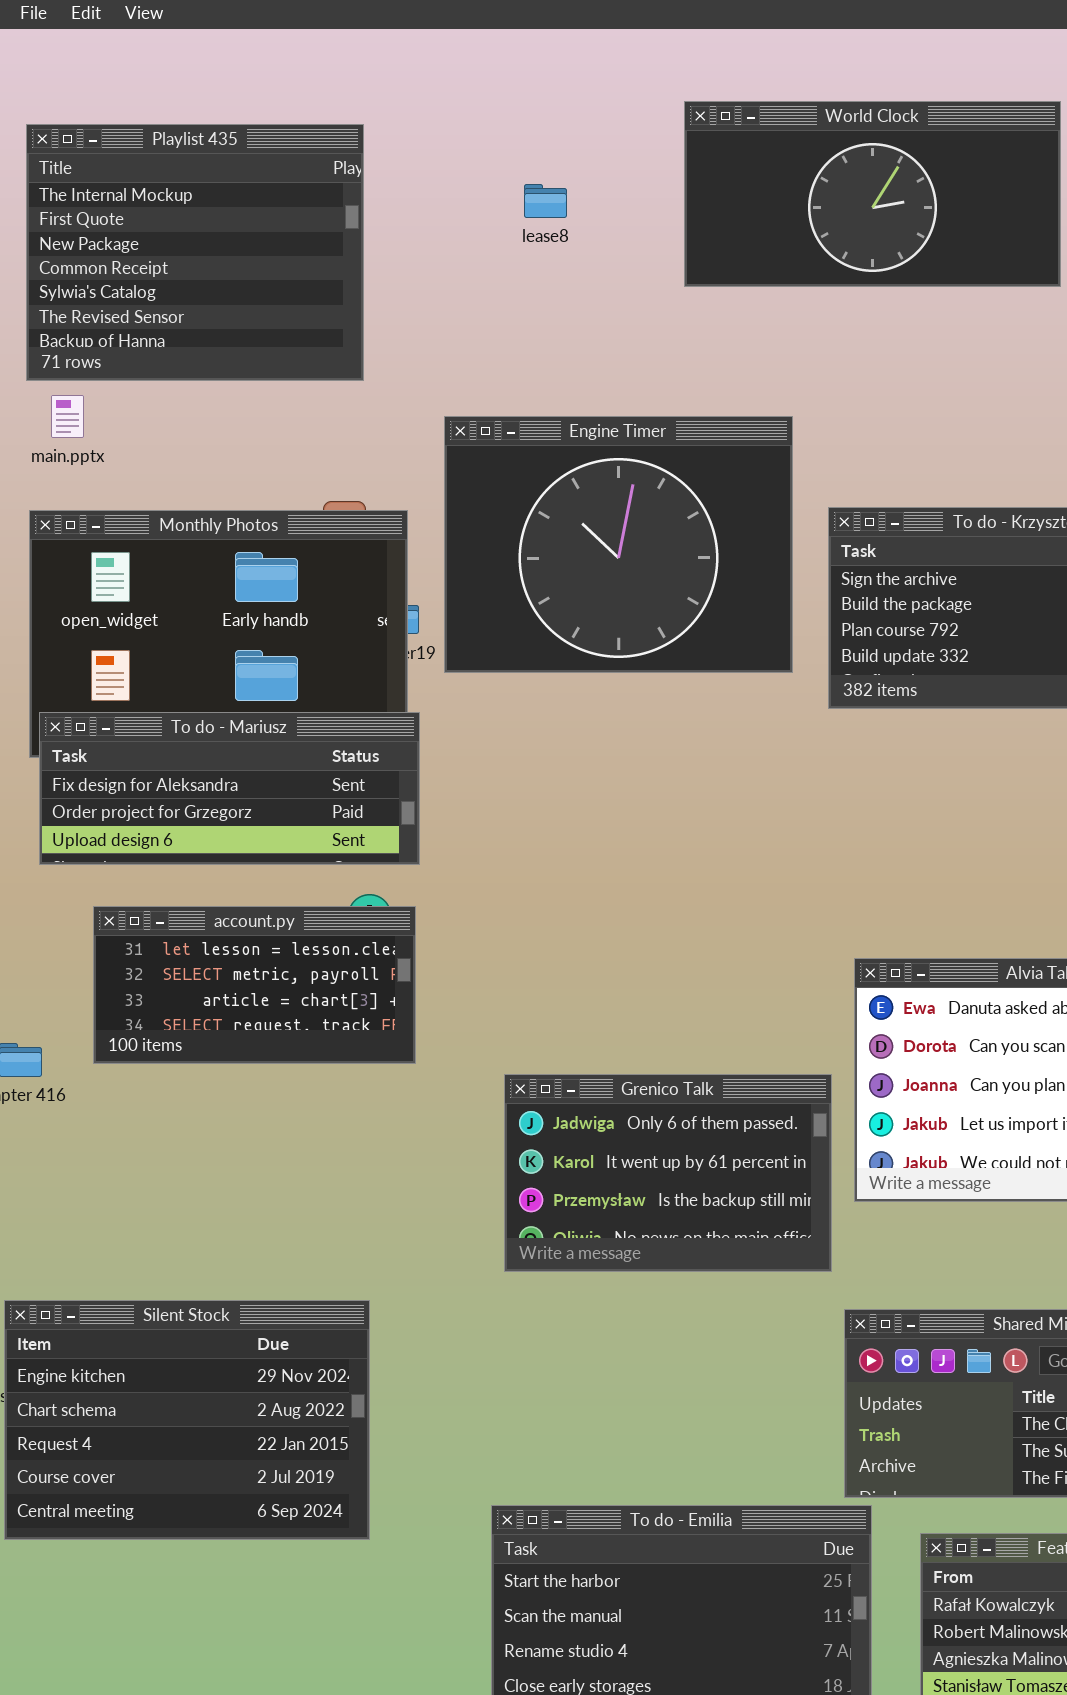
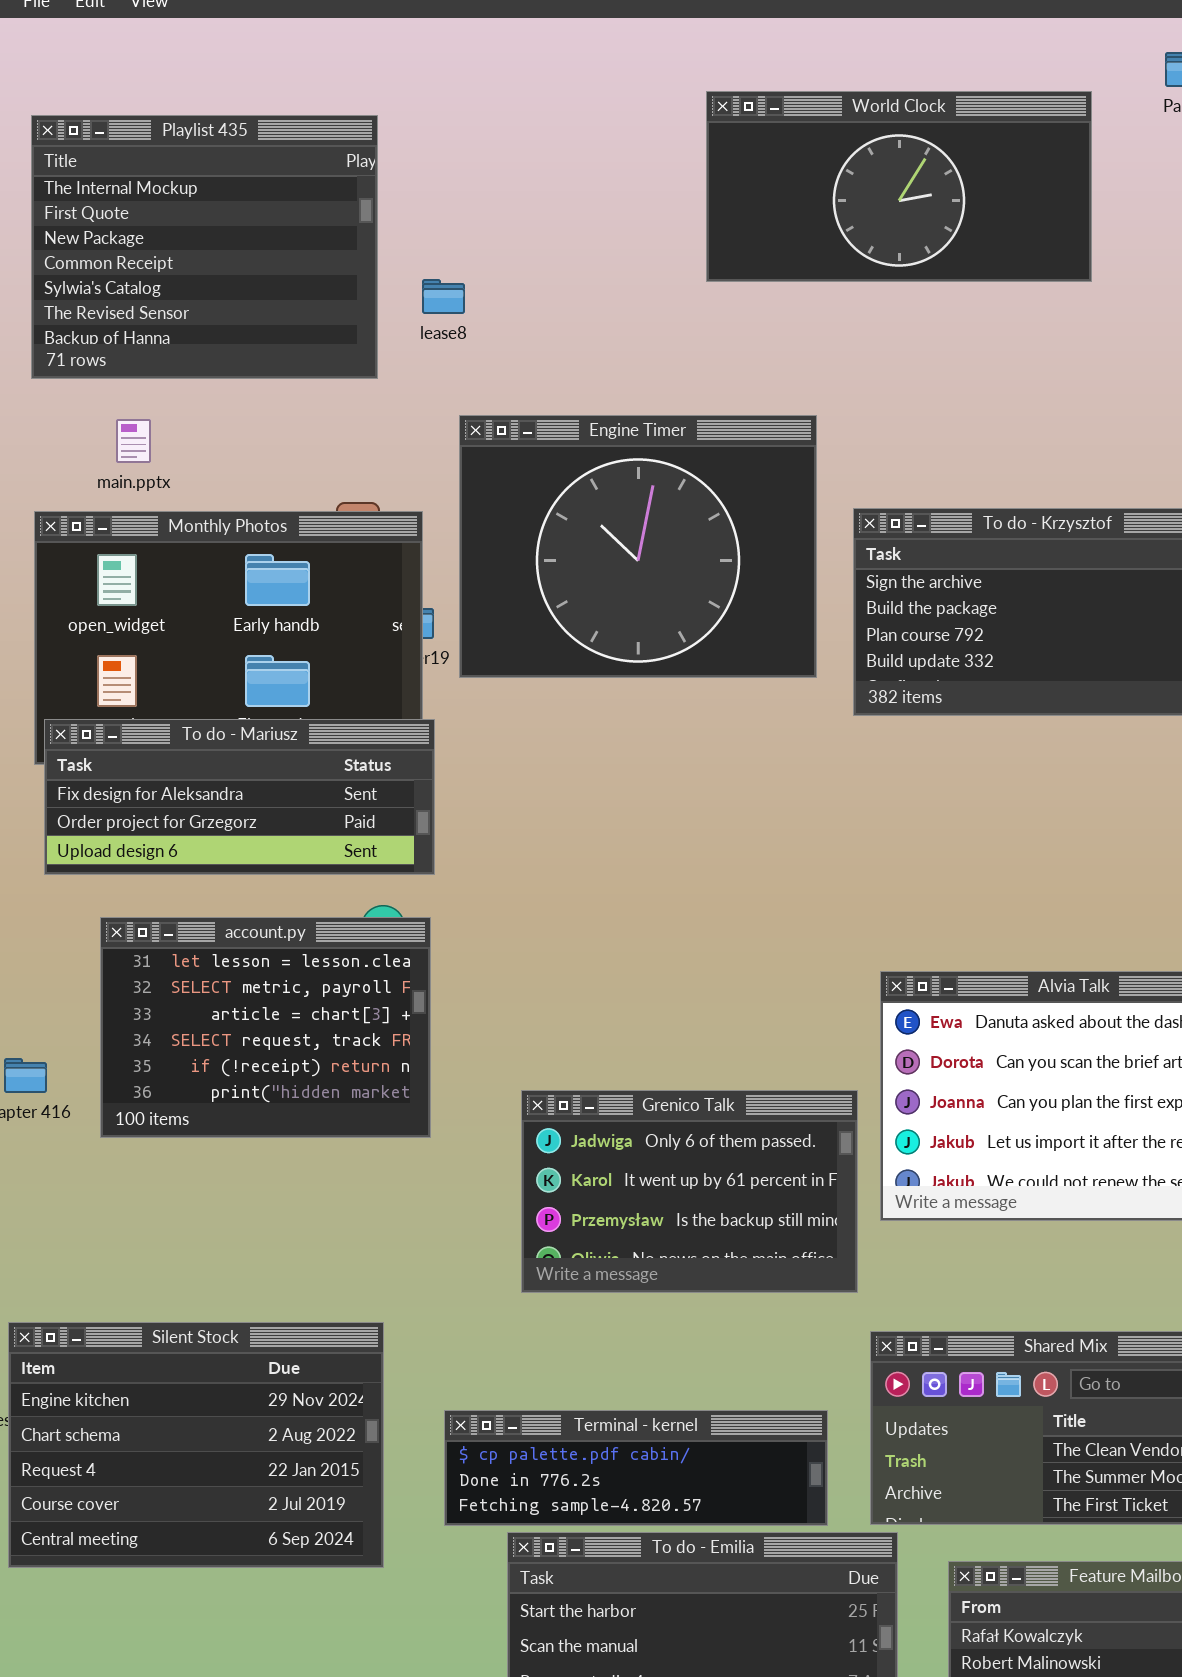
lease8: [524,184,567,218] -> [422,279,465,314], moved
main.pptx: [51,395,84,438] -> [116,419,151,463], moved
account.py: [93,906,416,1064] -> [100,917,431,1138], resized
Terminal - kernel: none -> [444,1410,828,1526], opened

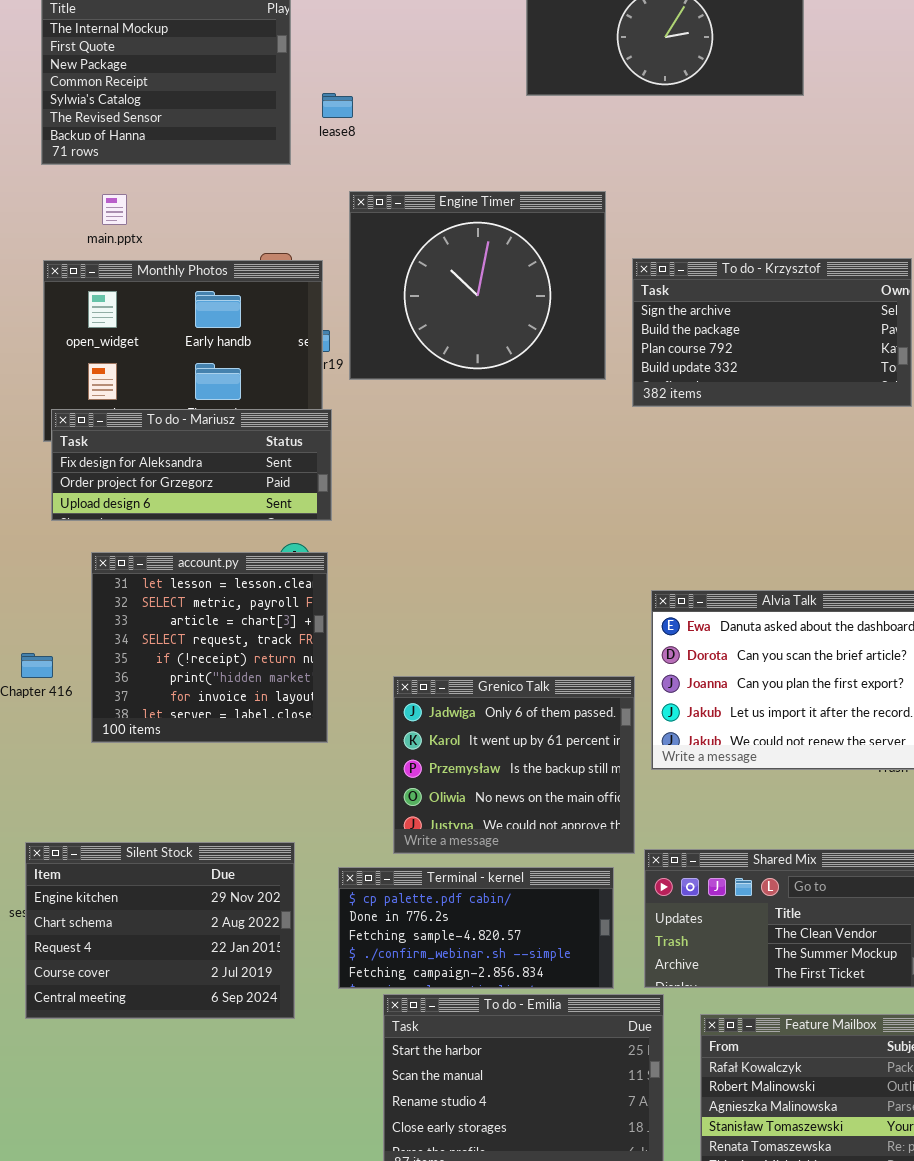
account.py: [100,917,431,1138] -> [91,552,328,743], resized
Grenico Talk: [521,1090,858,1293] -> [393,676,635,854], resized
Terminal - kernel: [444,1410,828,1526] -> [338,867,614,989], resized

